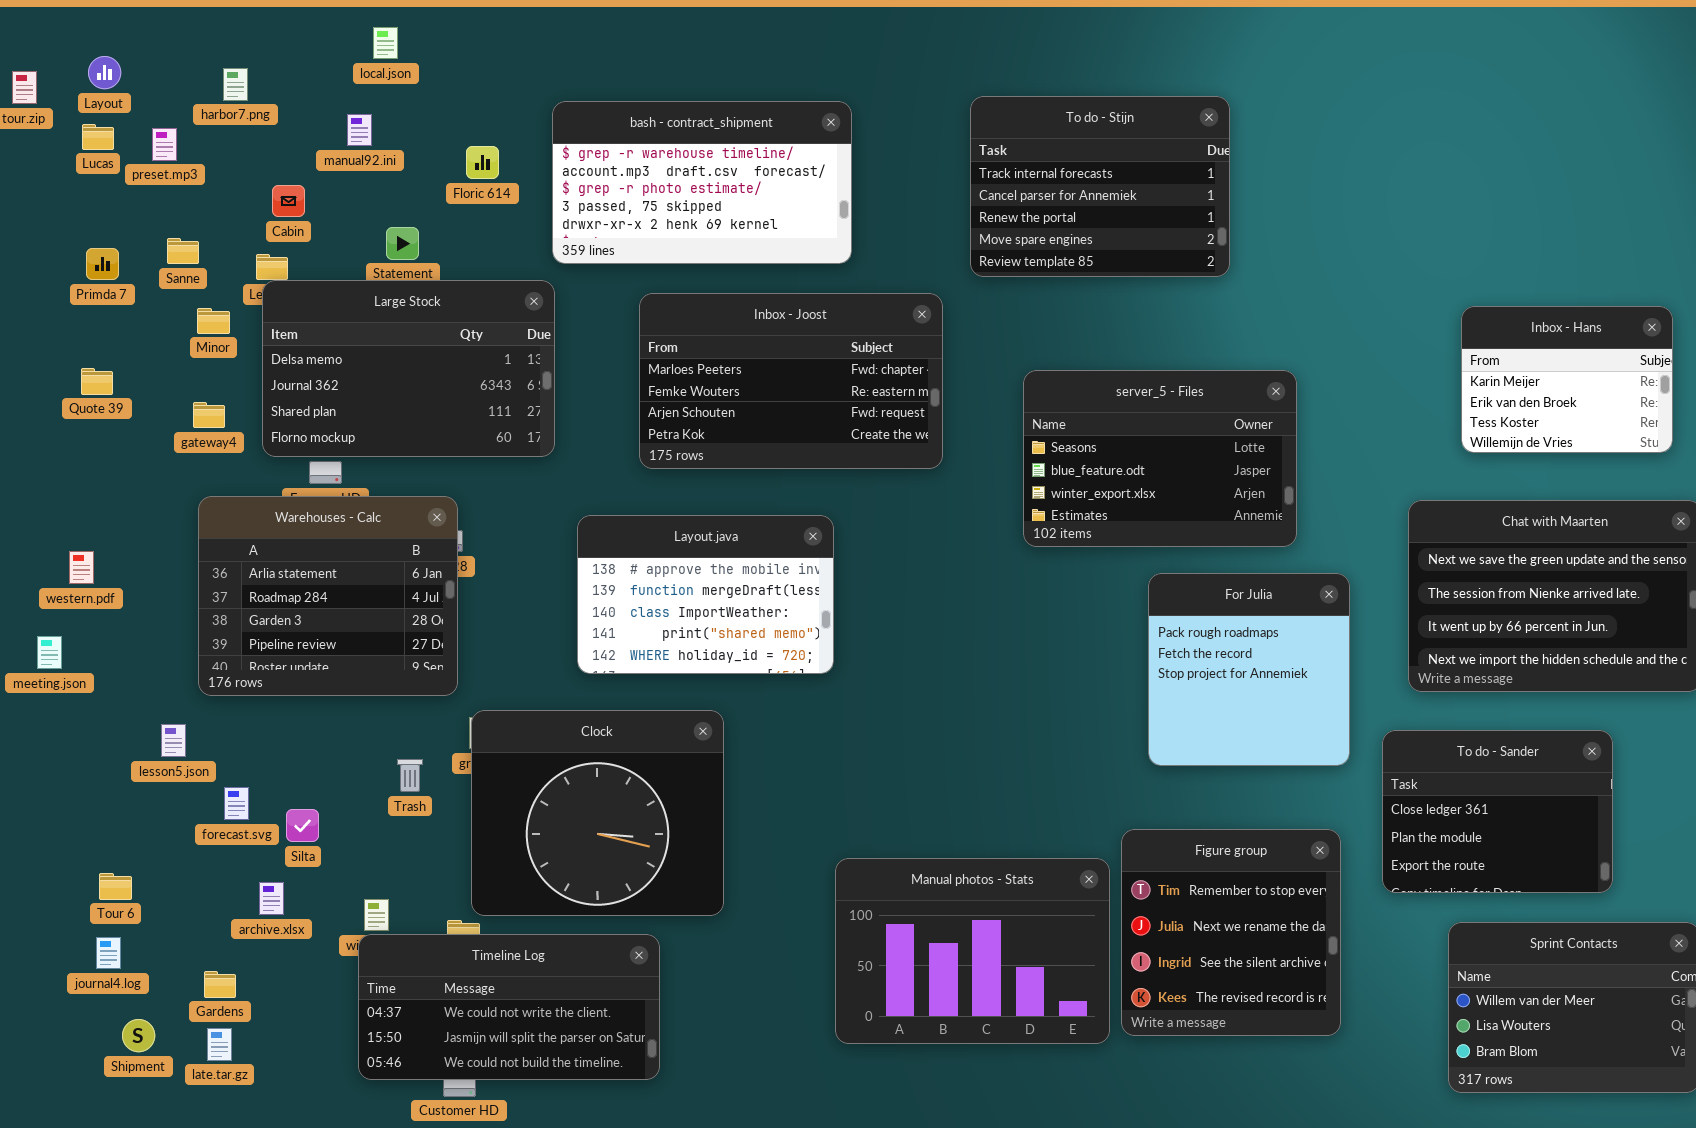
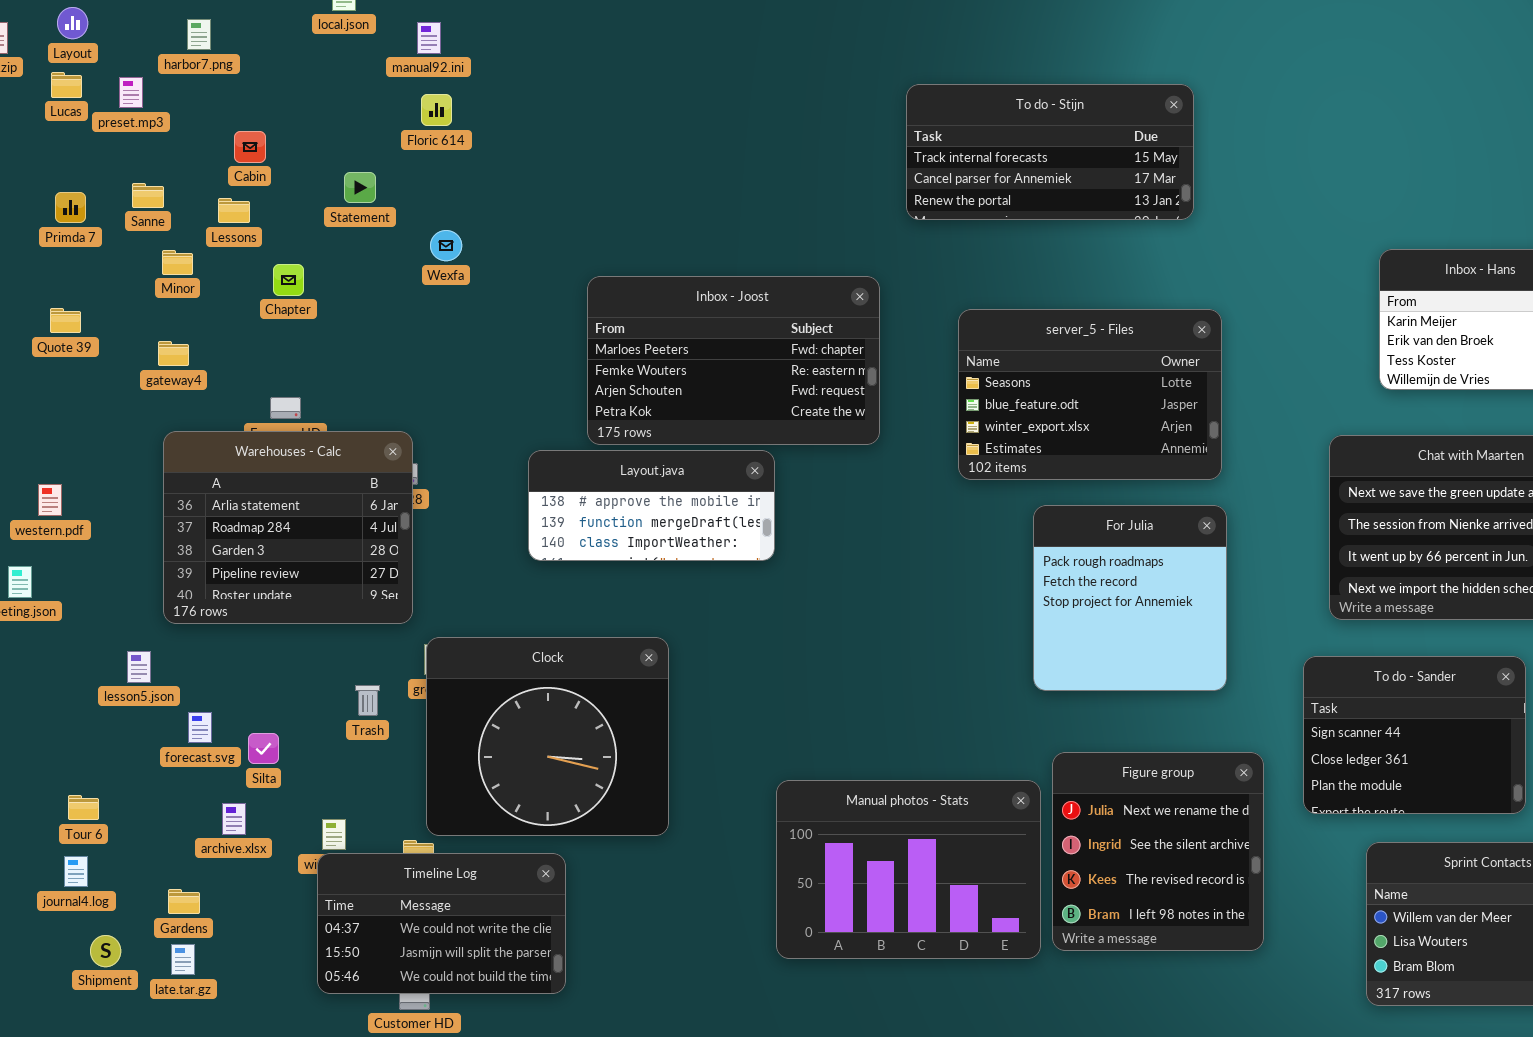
To do - Stijn: [970,96,1230,277] -> [906,84,1194,220], resized
bash - contract_shipment: [552,101,852,264] -> none, closed
manual92.ini: [347,114,372,146] -> [417,22,441,54], moved
Large Stock: [262,280,555,457] -> none, closed
Inbox - Joost: [639,293,943,469] -> [587,276,880,445], moved
Layout.java: [577,515,834,674] -> [528,450,775,561], resized
For Julia: [1148,573,1350,766] -> [1033,505,1227,691], moved
To do - Sander: [1382,730,1613,893] -> [1303,656,1526,814], scrolled up 1 row
Figure group: [1121,829,1341,1036] -> [1052,752,1264,951], scrolled down 1 row
Timeline Log: [358,934,660,1080] -> [317,853,566,994], resized

